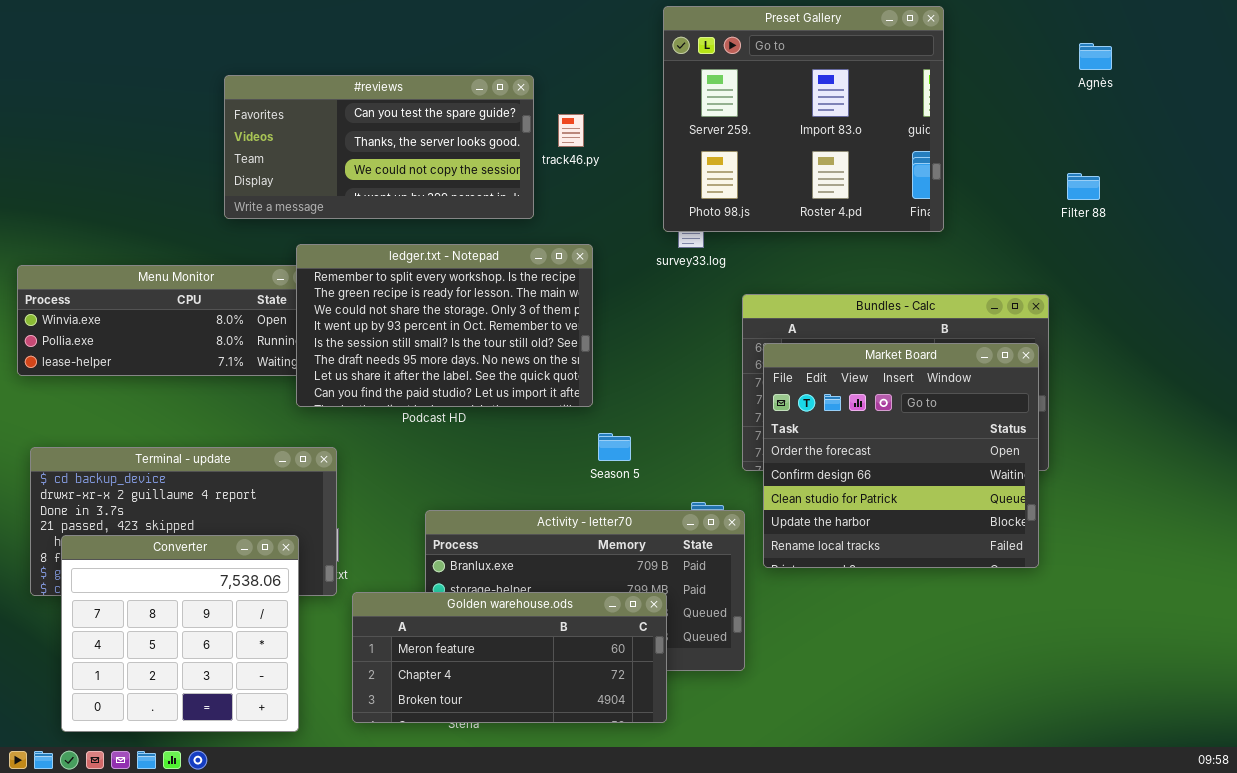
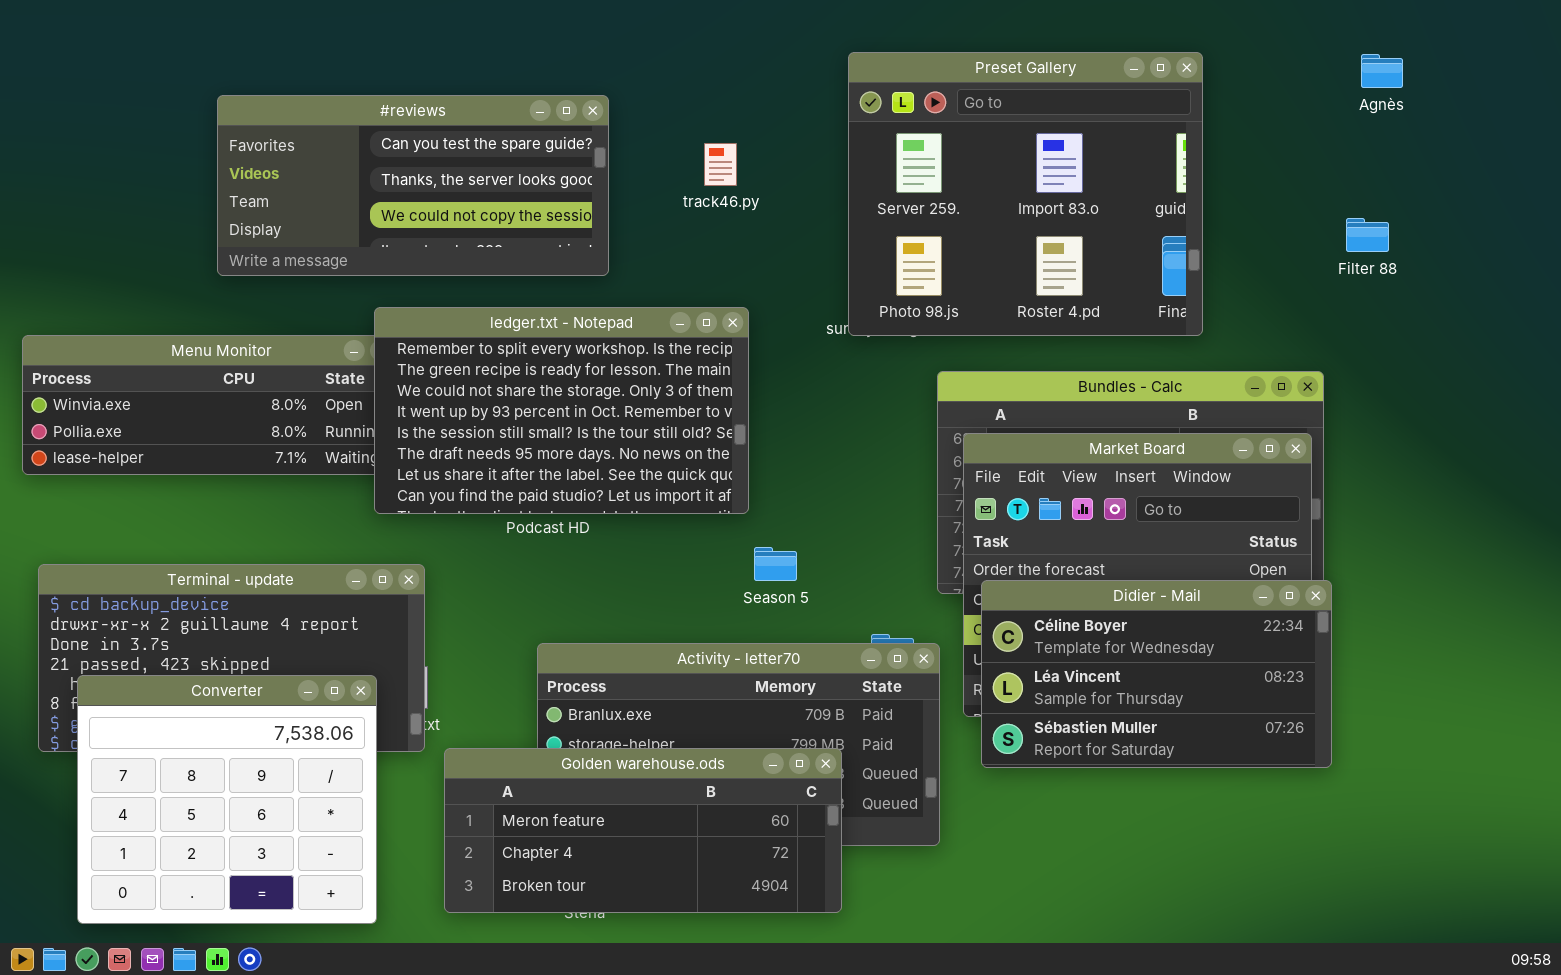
Preset Gallery: [663,6,944,232] -> [848,52,1203,336], moved
#reviews: [224,75,534,219] -> [217,95,609,276], moved
Didier - Mail: none -> [981,580,1332,768], opened

